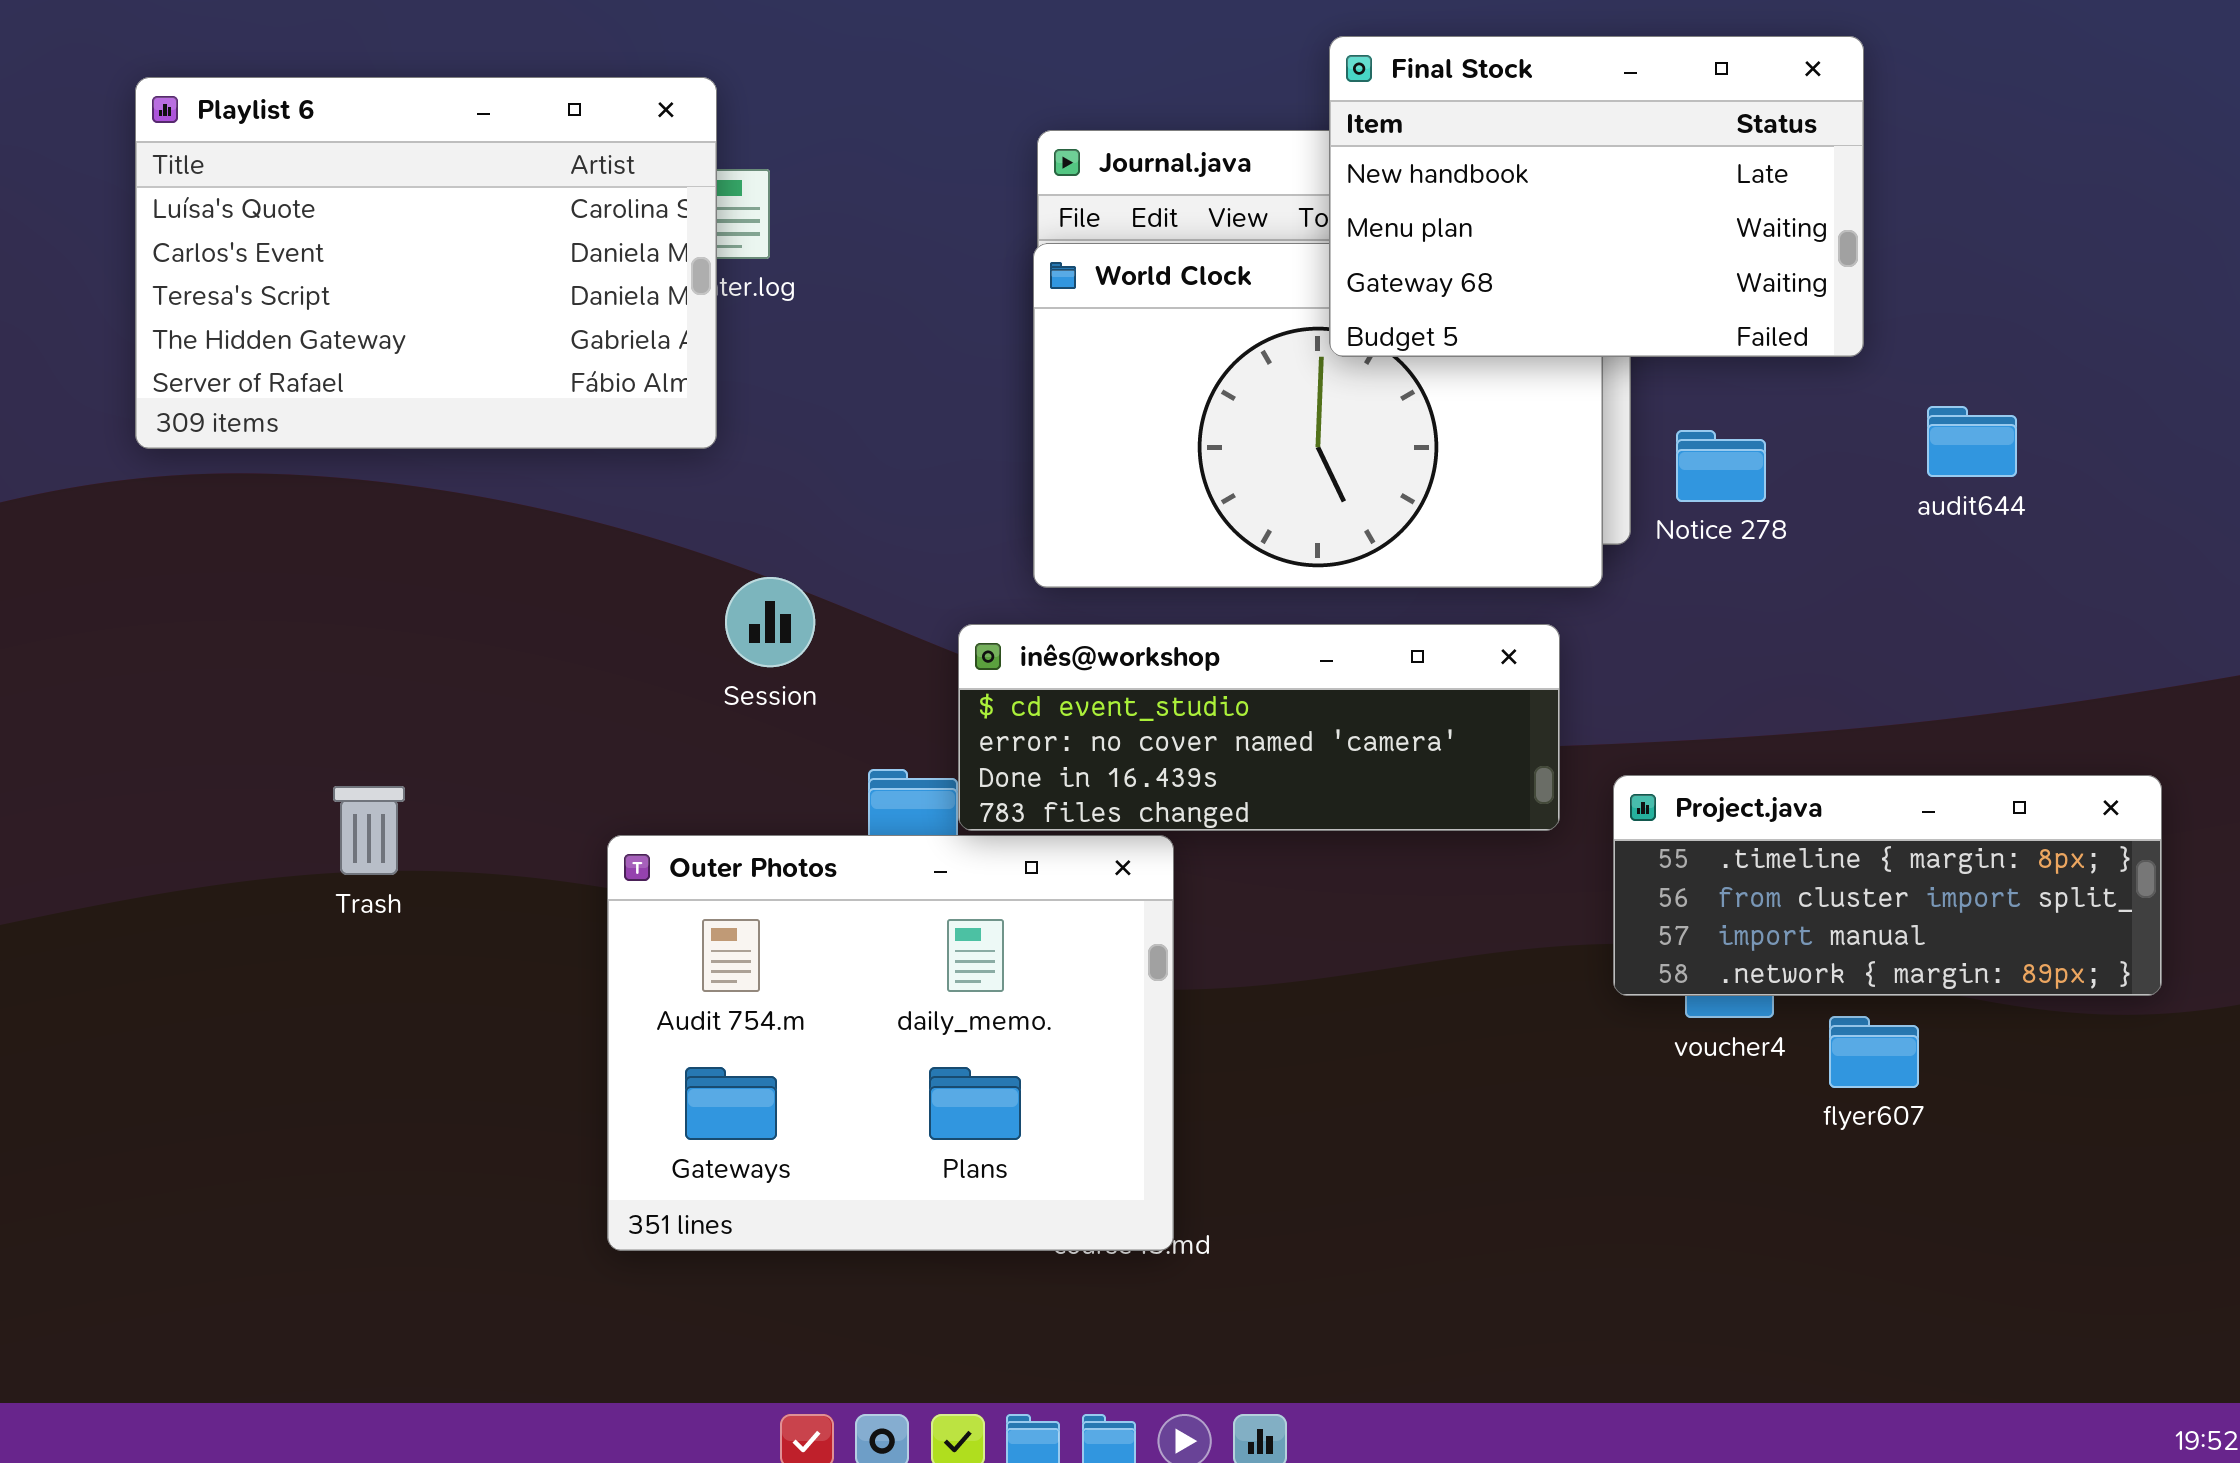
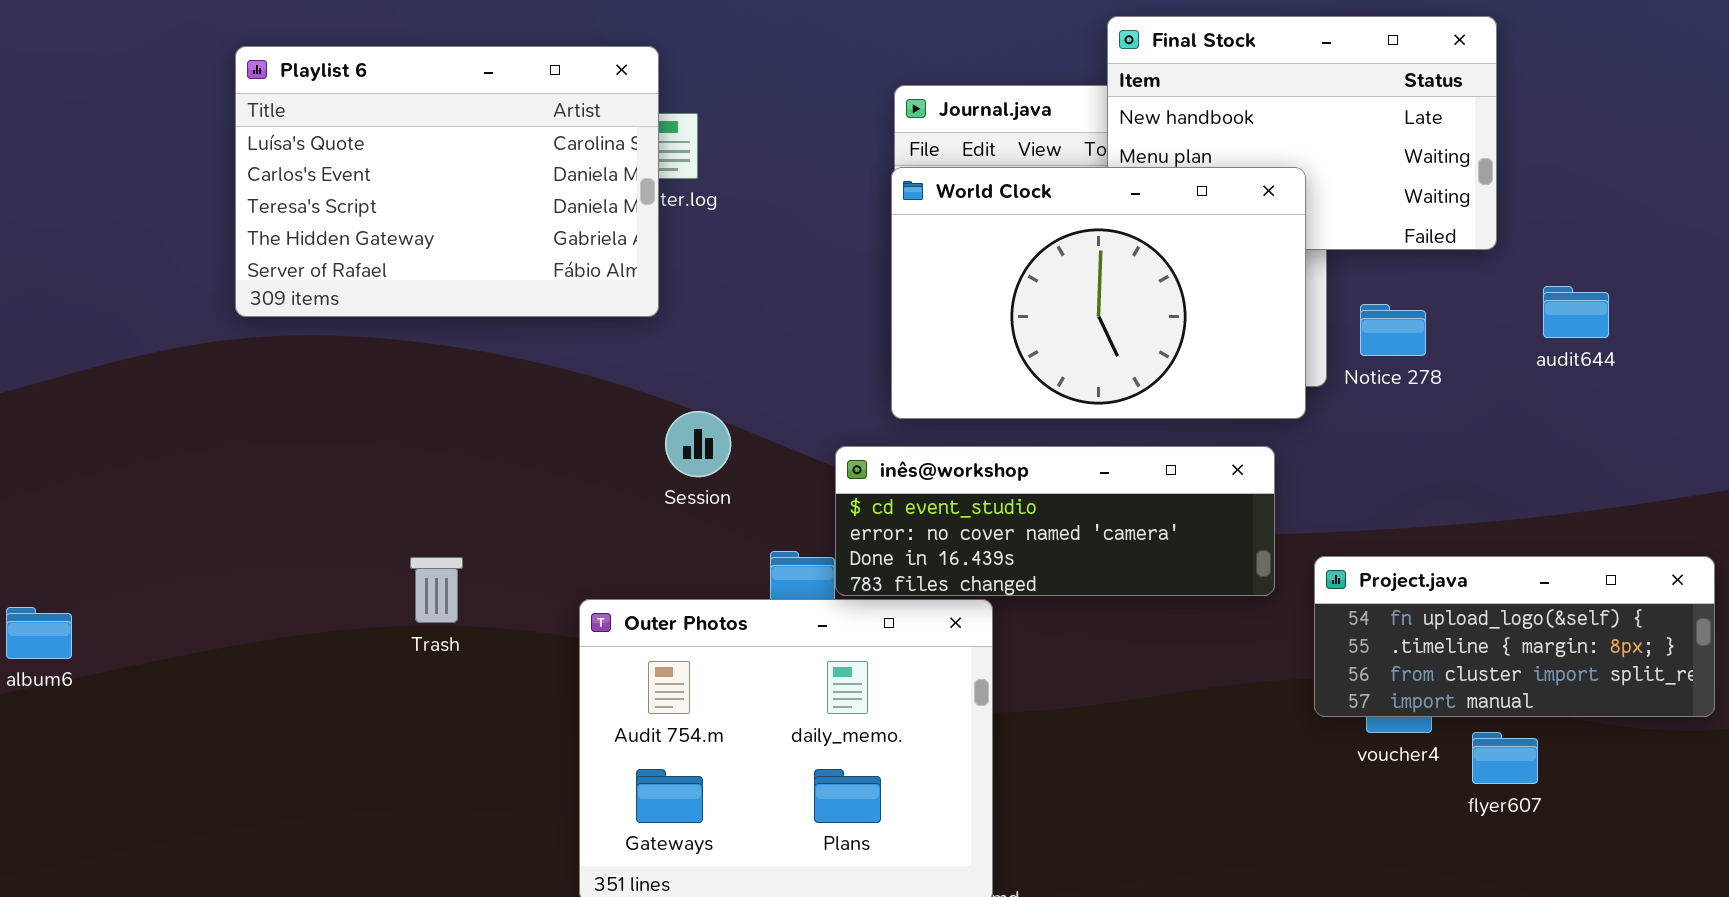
World Clock: [1033,243,1603,588] -> [891,167,1306,419], raised
Project.java: [1613,775,2162,996] -> [1314,556,1715,717], scrolled up 1 row
Trash: [333,786,405,875] -> [410,557,463,623], moved

